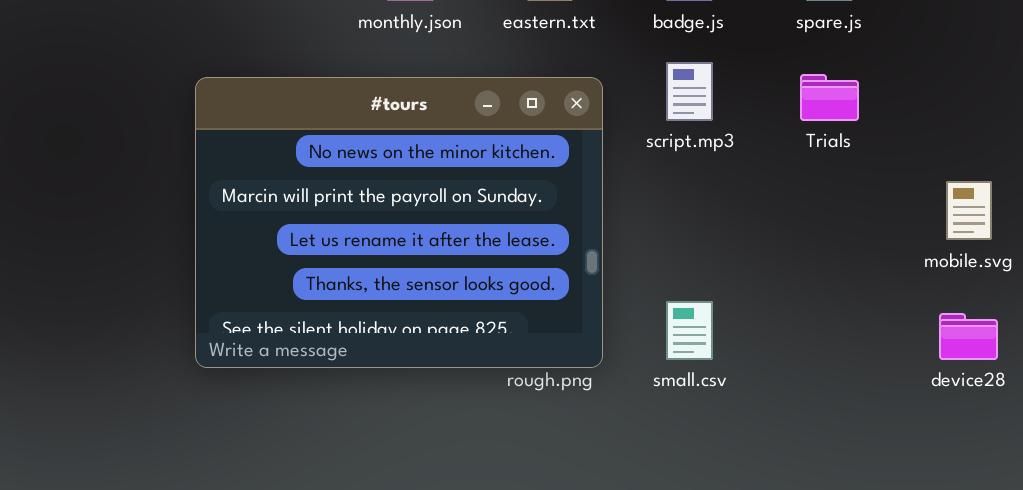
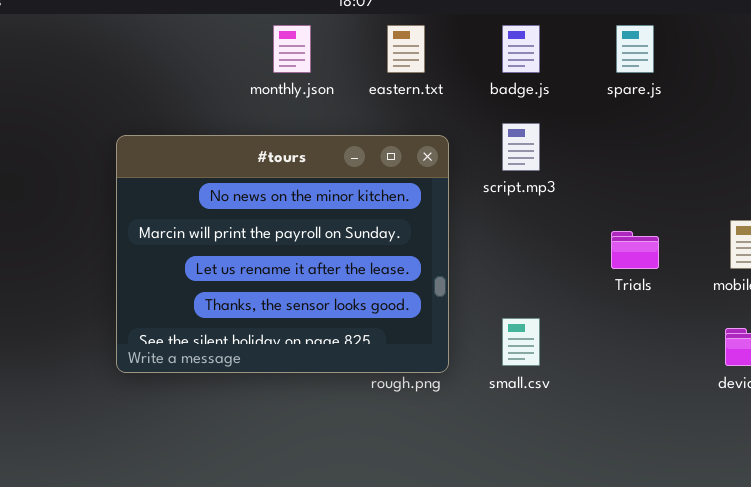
Trials: [800,74,859,121] -> [611,231,659,269], moved

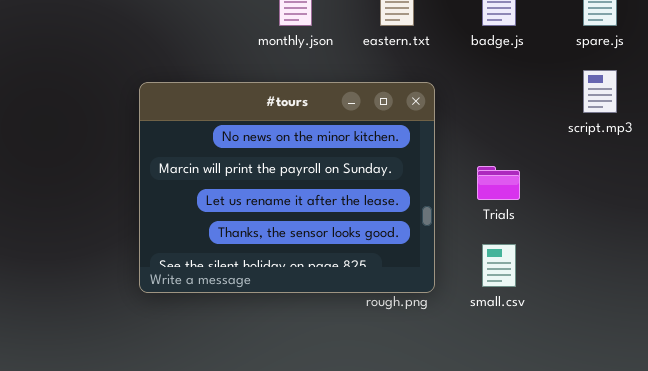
script.mp3: [502,123,540,171] -> [583,70,617,113], moved
Trials: [611,231,659,269] -> [477,166,520,200], moved

